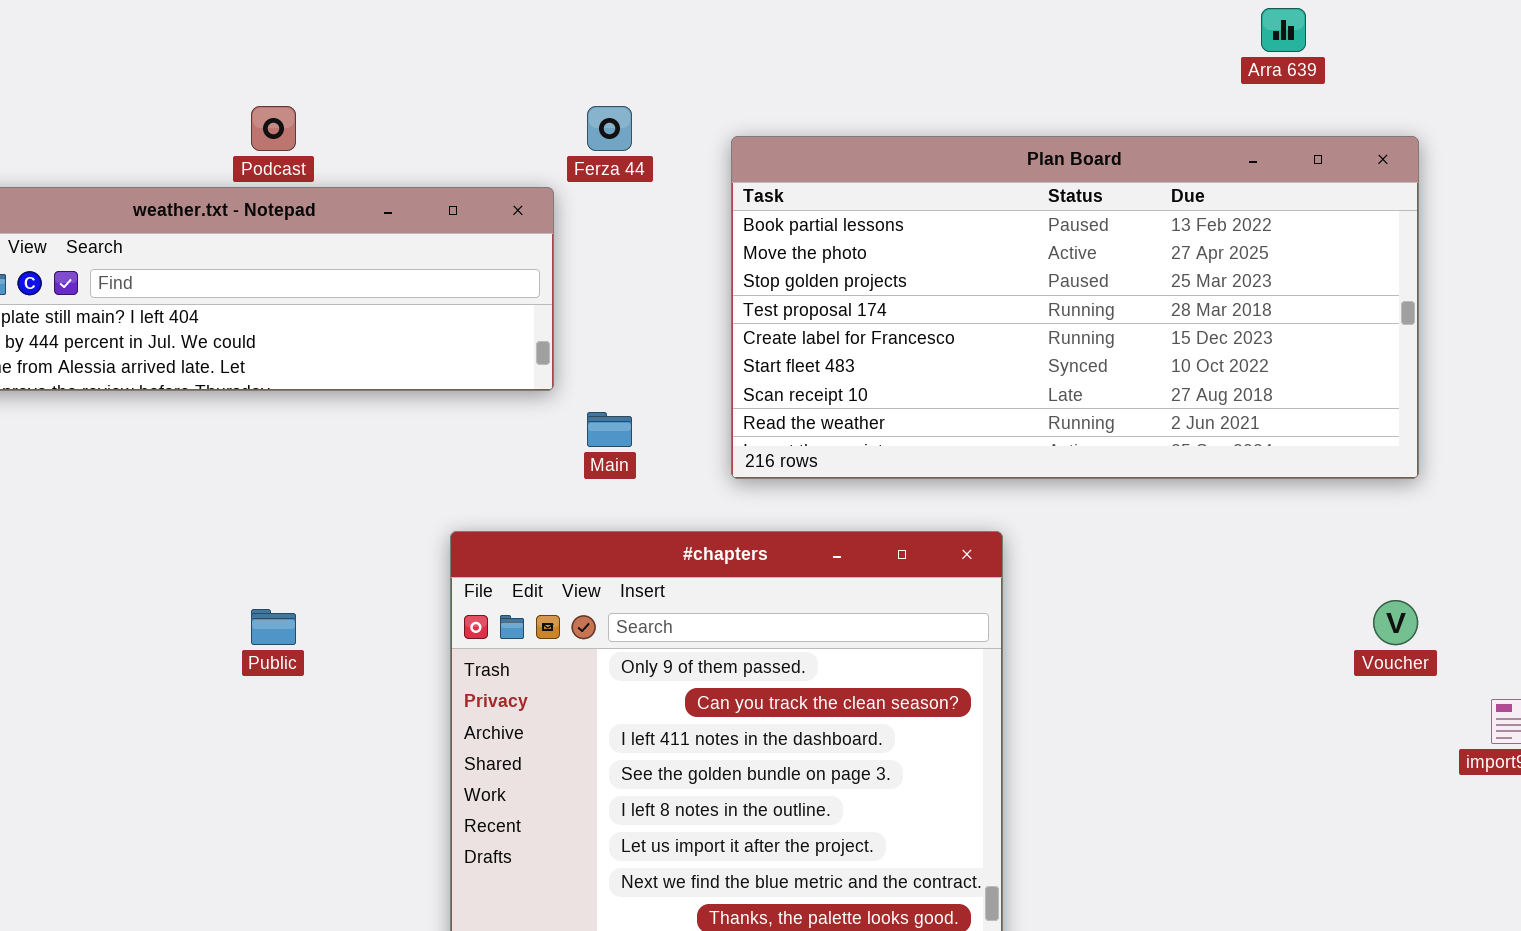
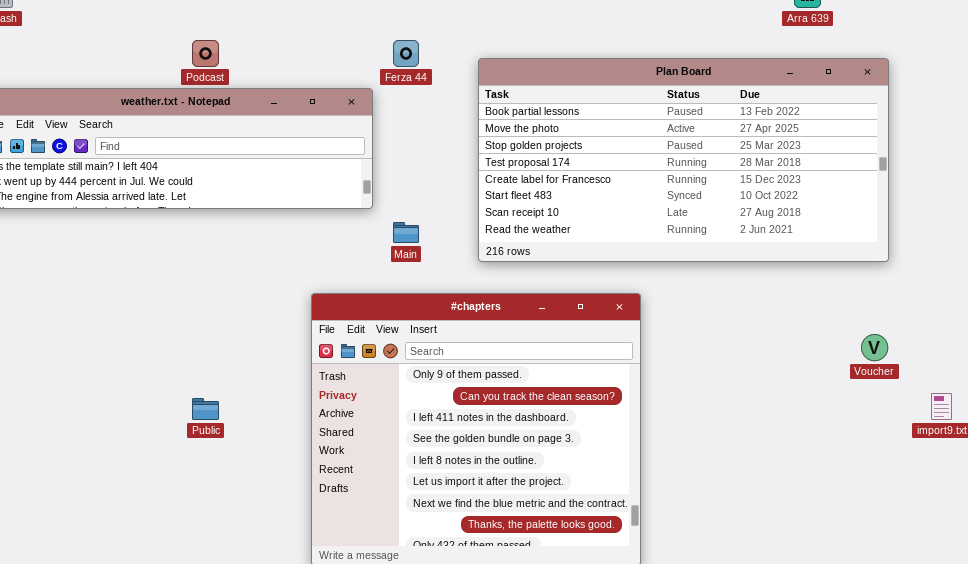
Public: [251,609,296,645] -> [192,398,219,420], moved

